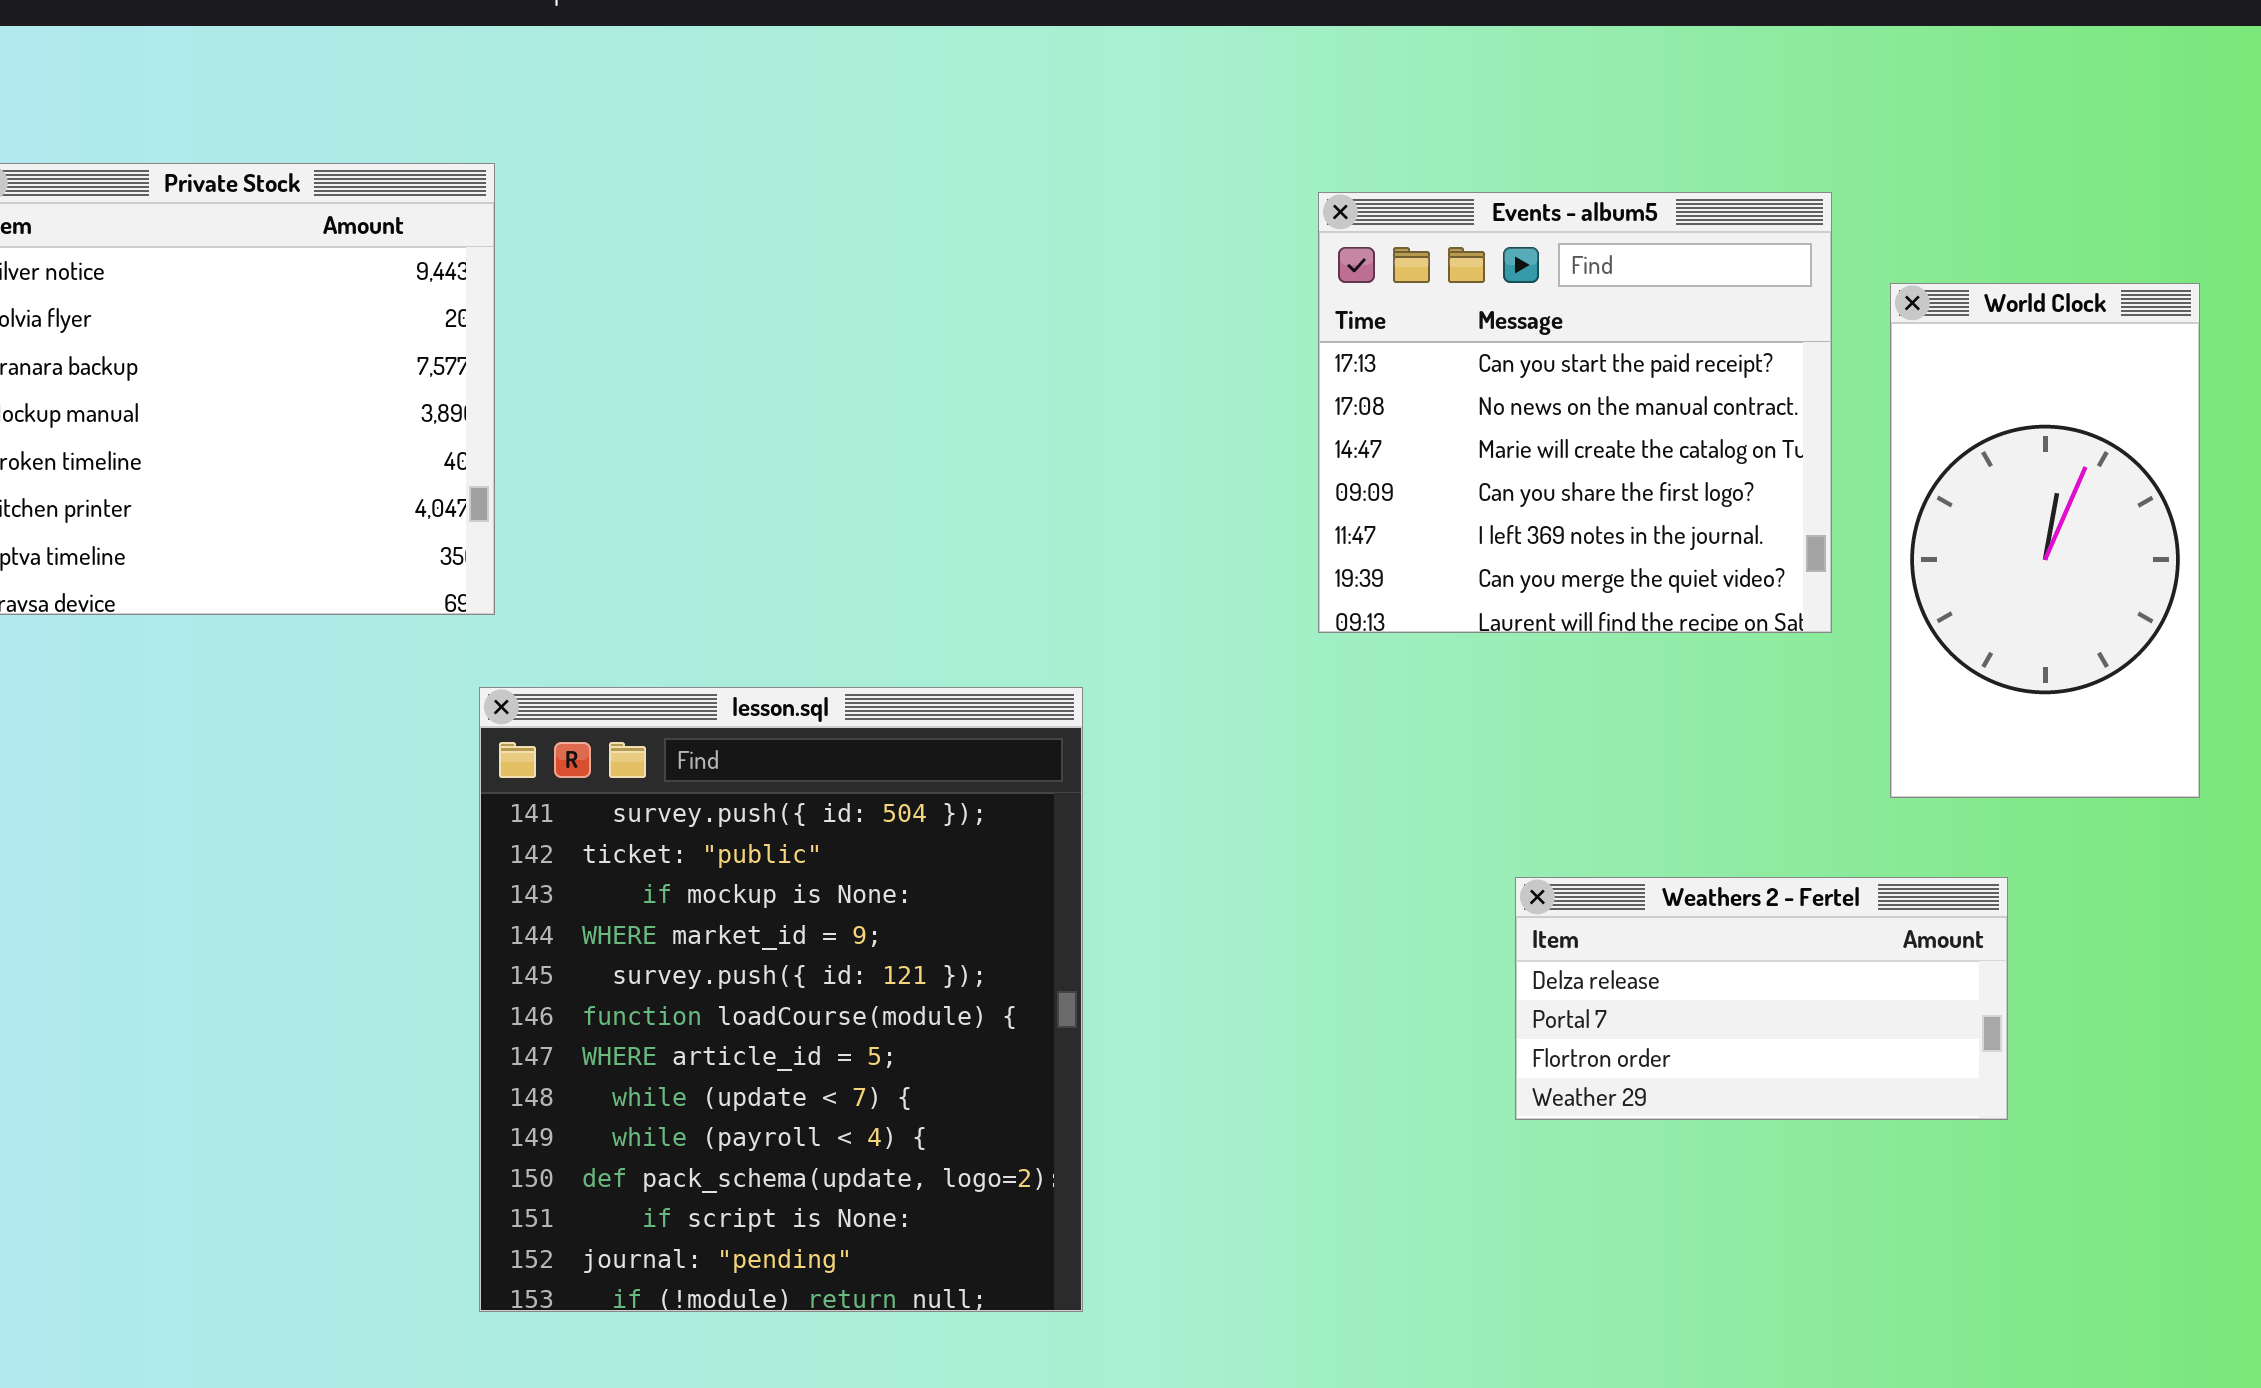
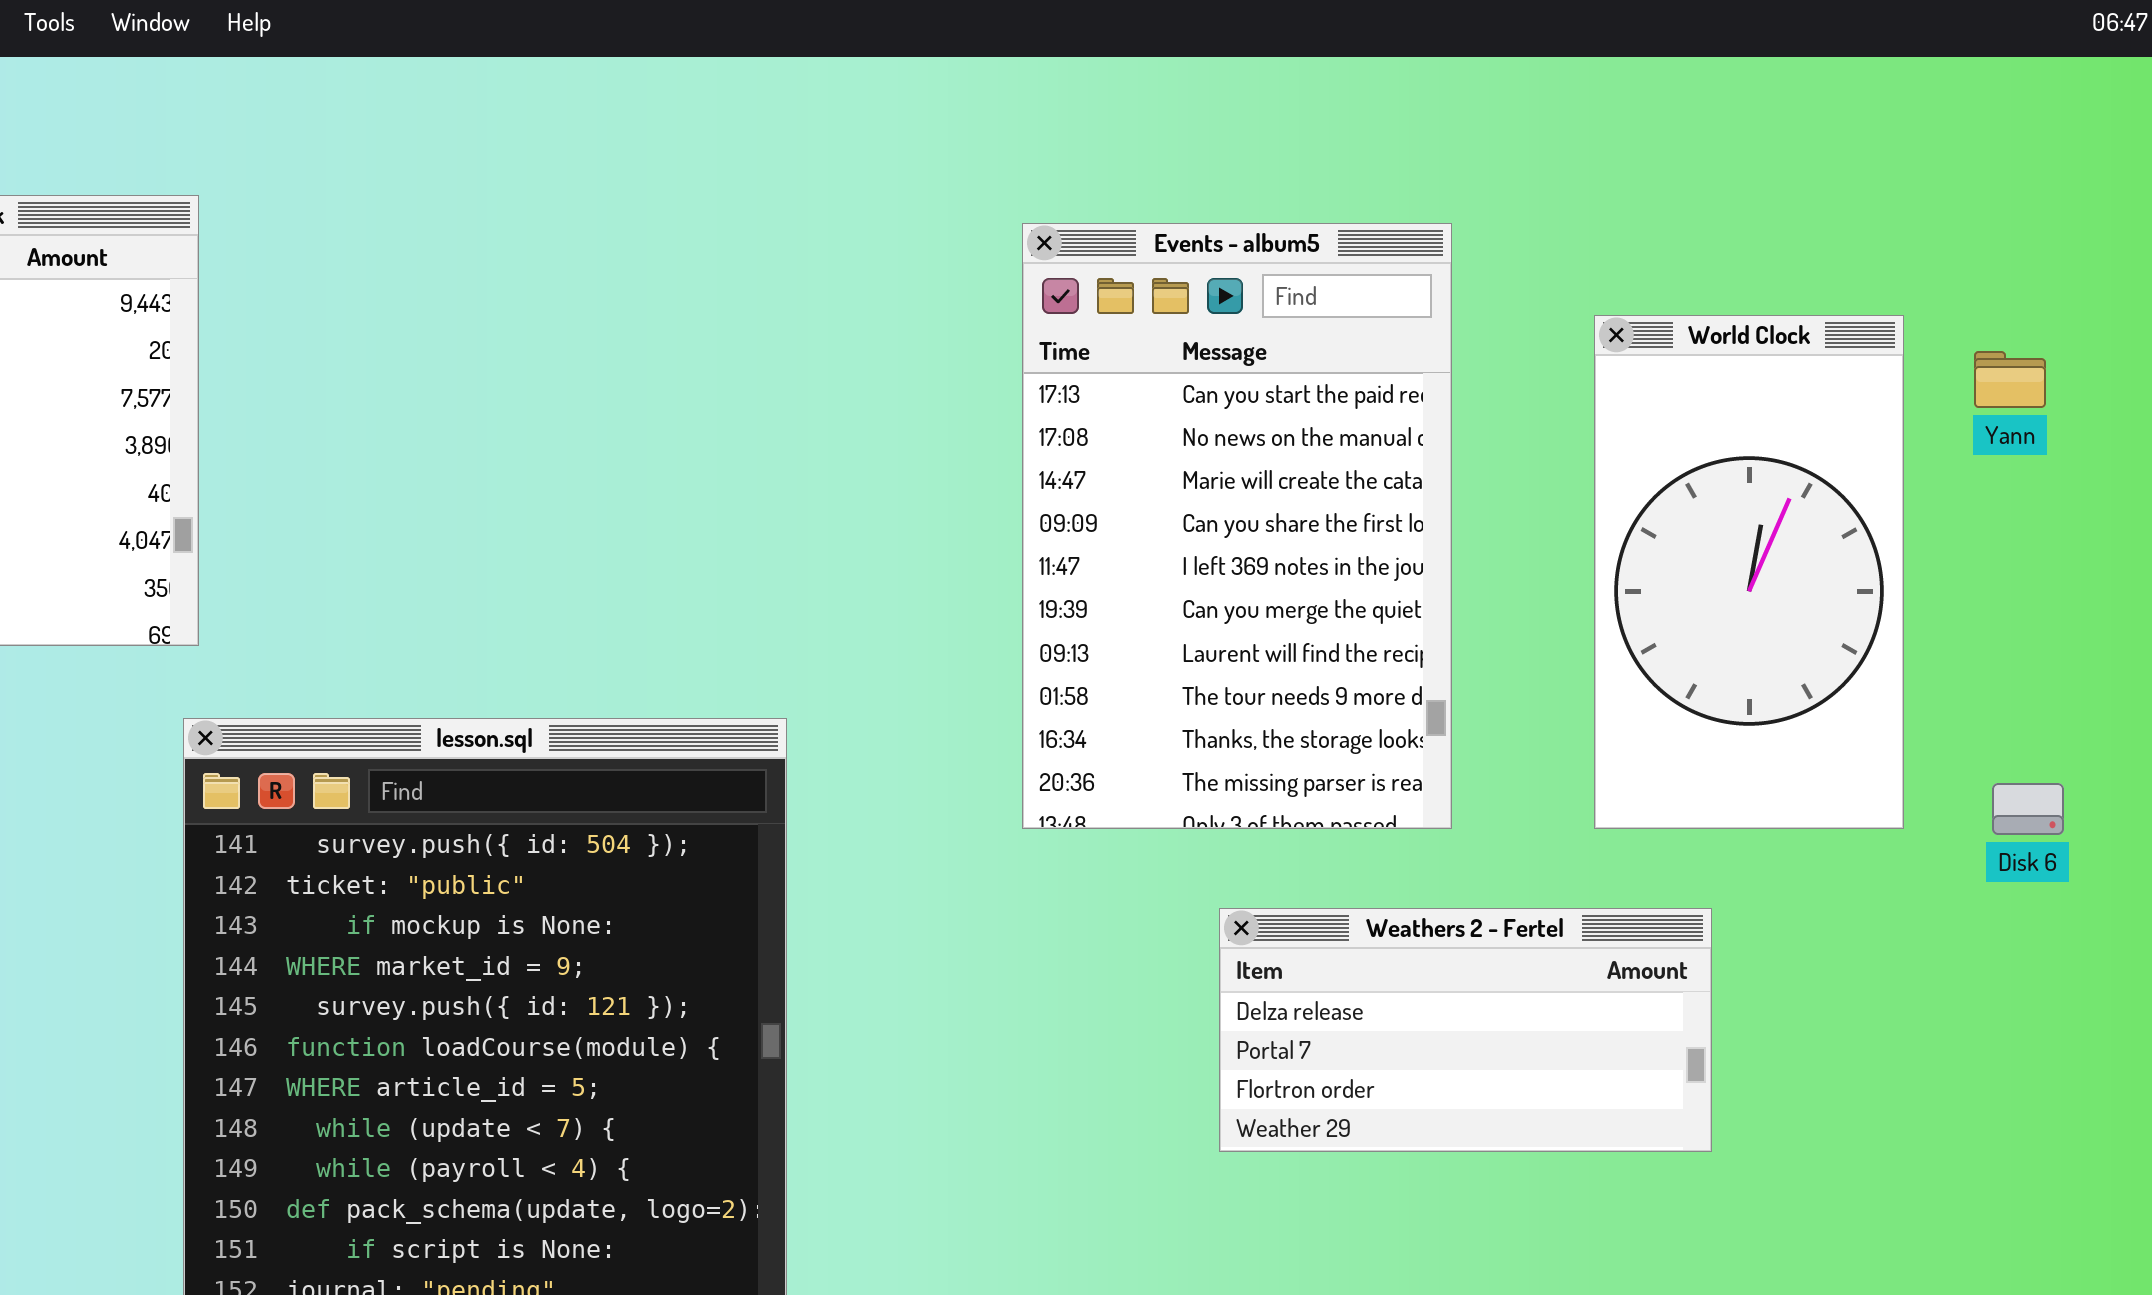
Events - album5: [1318,192,1832,633] -> [1022,223,1452,829], resized

